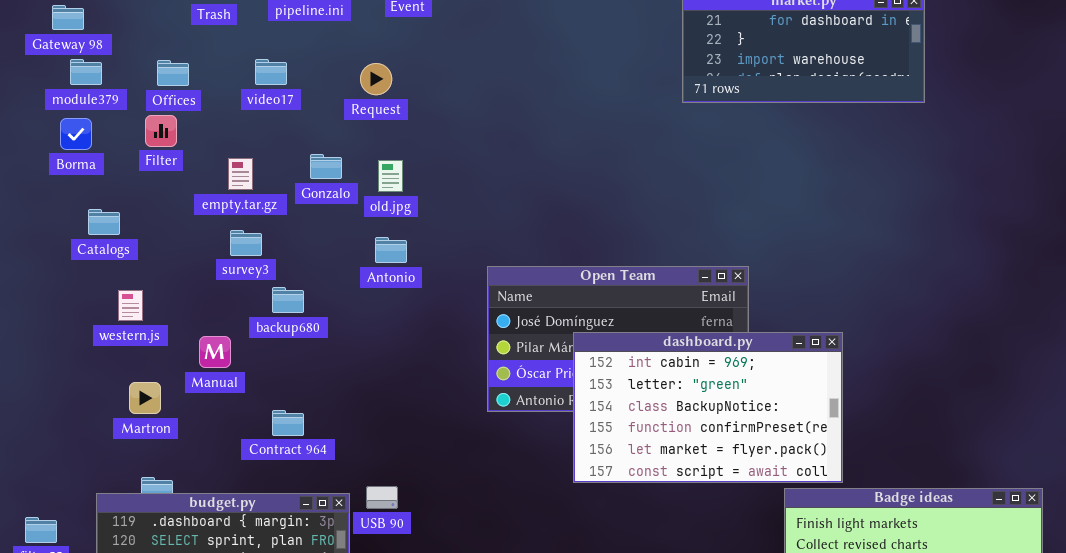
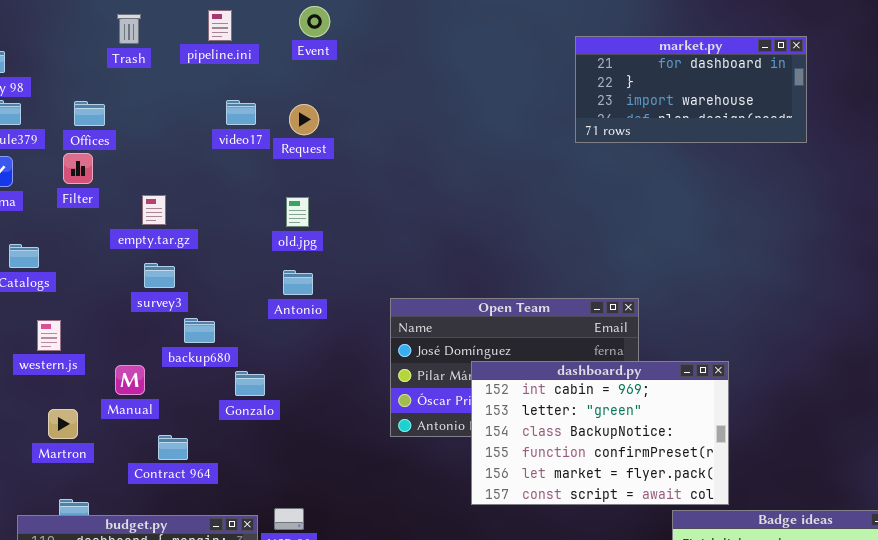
video17: [255,59,287,85] -> [226,100,256,125], moved
Request: [360,63,392,95] -> [289,104,319,135], moved
Gonzalo: [310,154,342,179] -> [235,371,265,396], moved
Contract 964: [272,410,304,436] -> [158,435,188,460], moved

